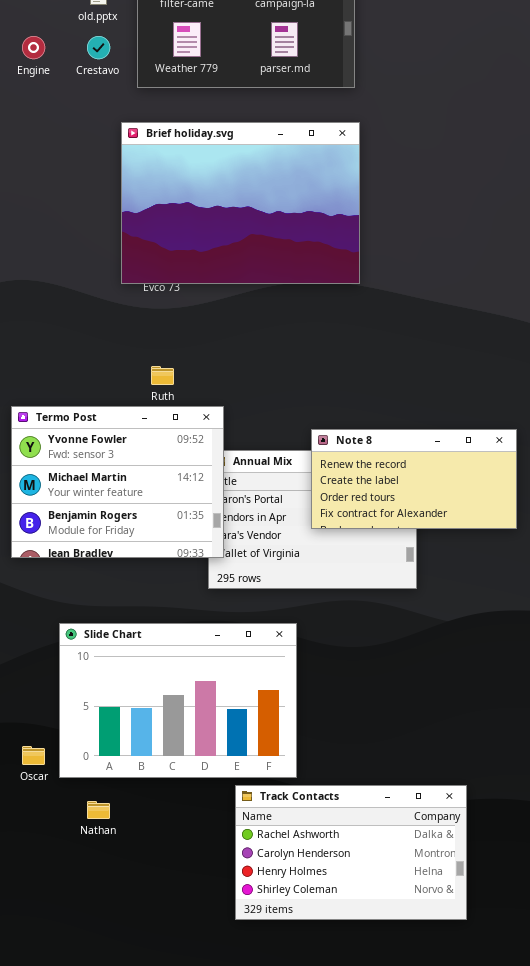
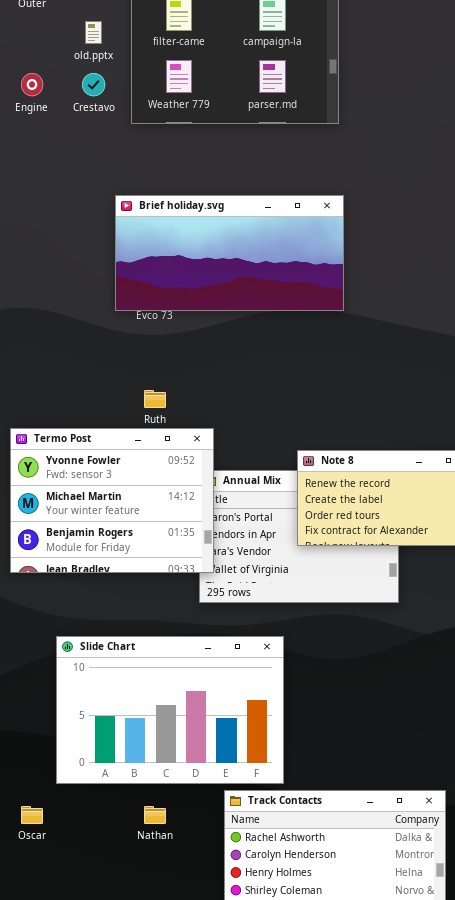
Brief holiday.svg: [121,122,360,284] -> [115,195,344,311], resized
Oscar: [22,746,45,765] -> [21,806,43,824], moved
Nathan: [87,801,110,819] -> [144,806,166,824], moved

